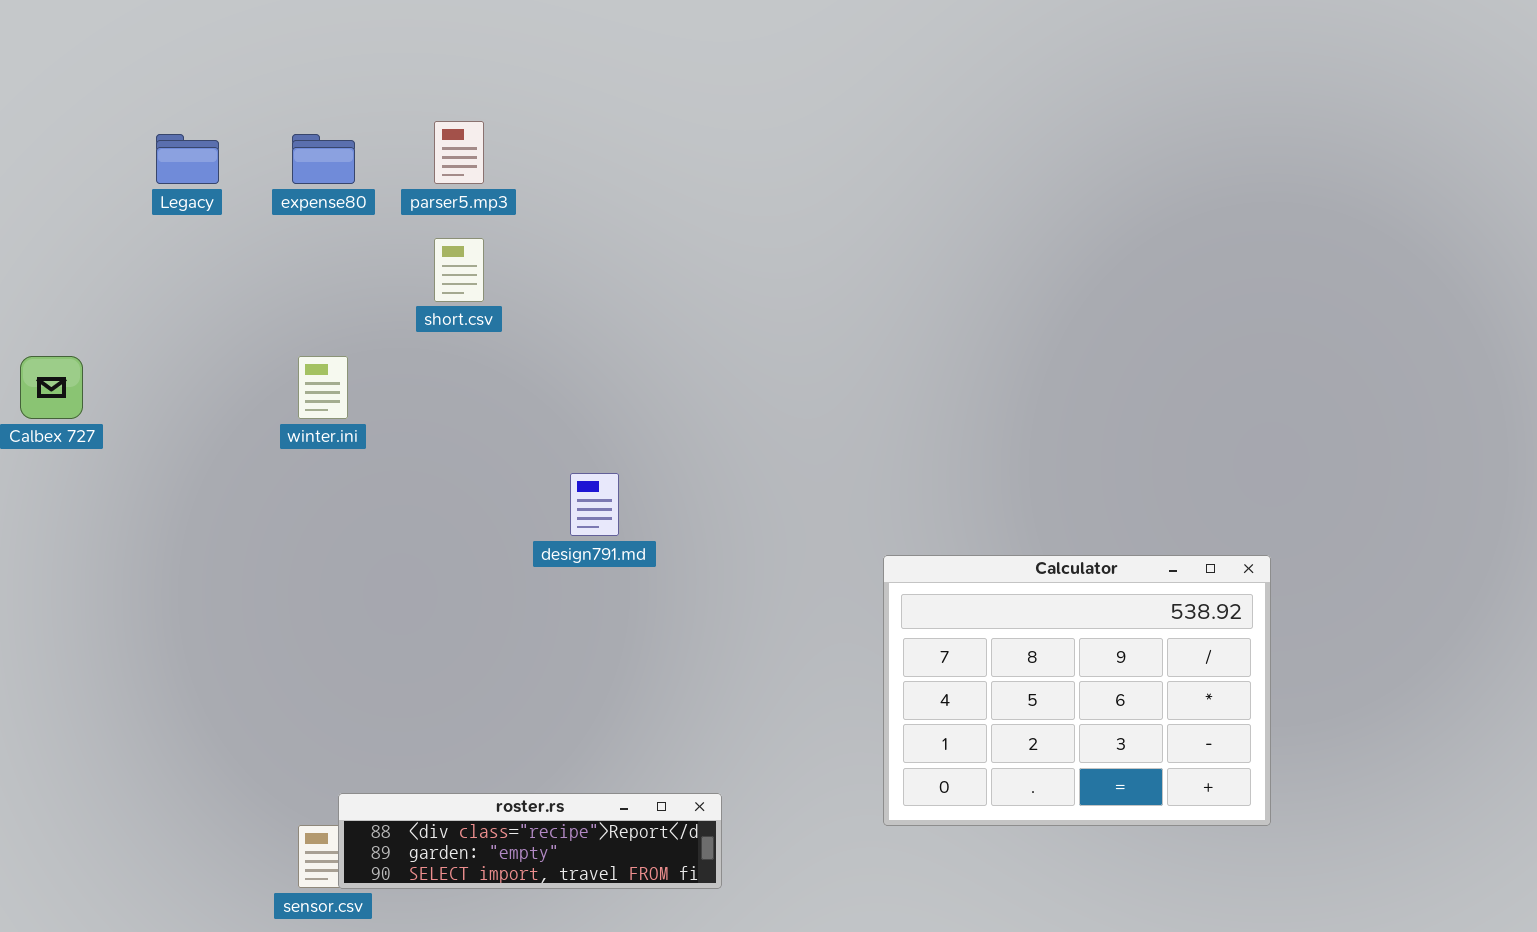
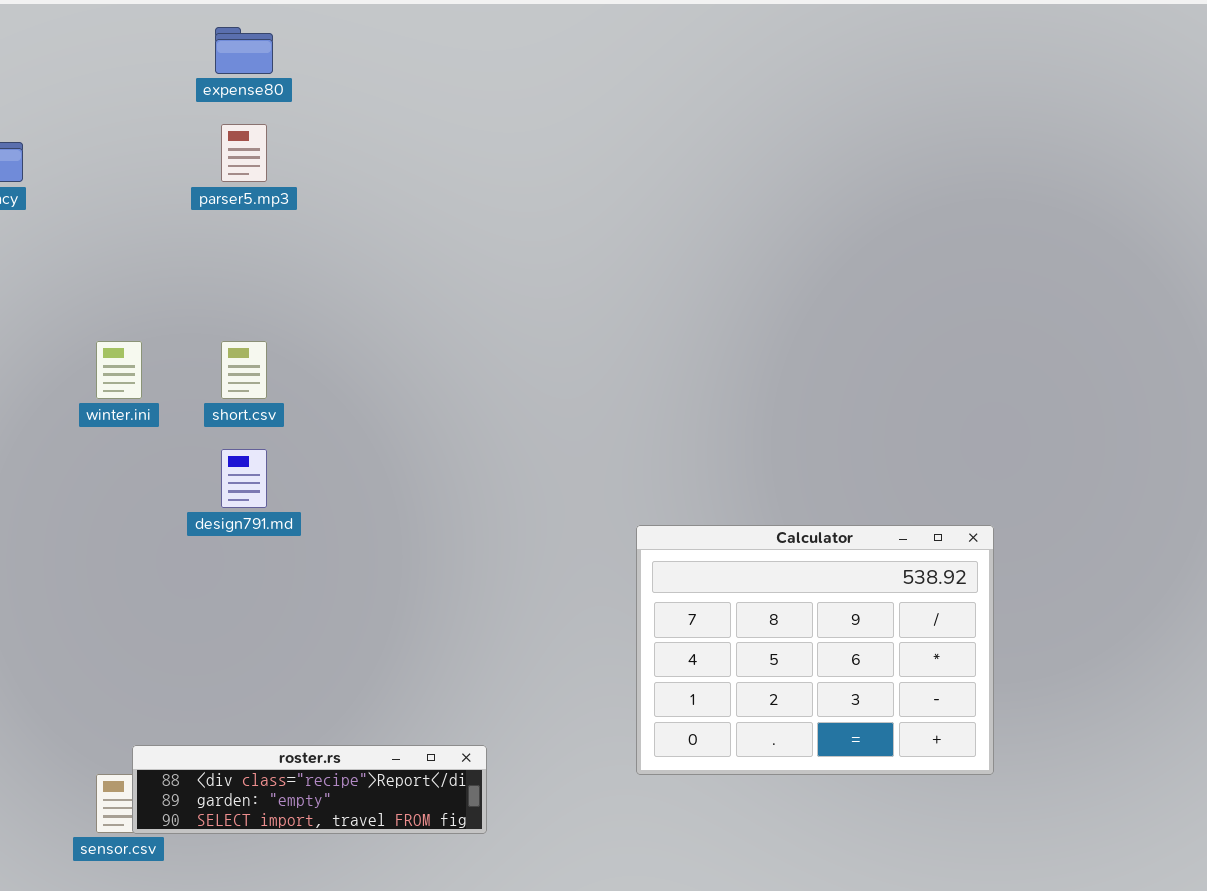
expense80: [292,134,355,184] -> [215,27,273,74], moved
short.csv: [434,238,484,302] -> [221,341,267,399], moved
design791.md: [570,473,619,536] -> [221,449,267,508], moved

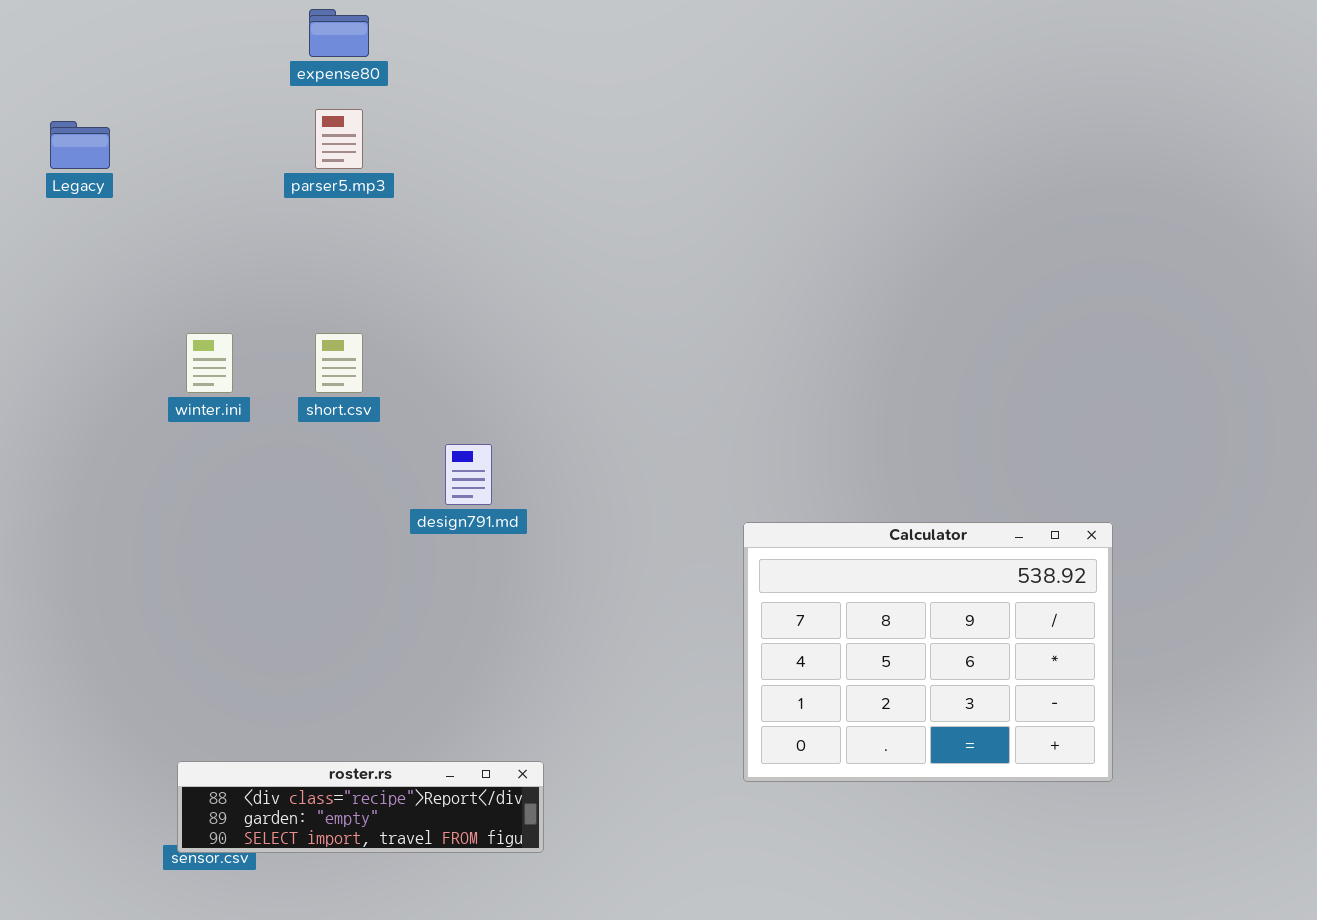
design791.md: [221,449,267,508] -> [445,444,492,505], moved
roster.rs: [132,745,487,834] -> [177,761,544,853], moved

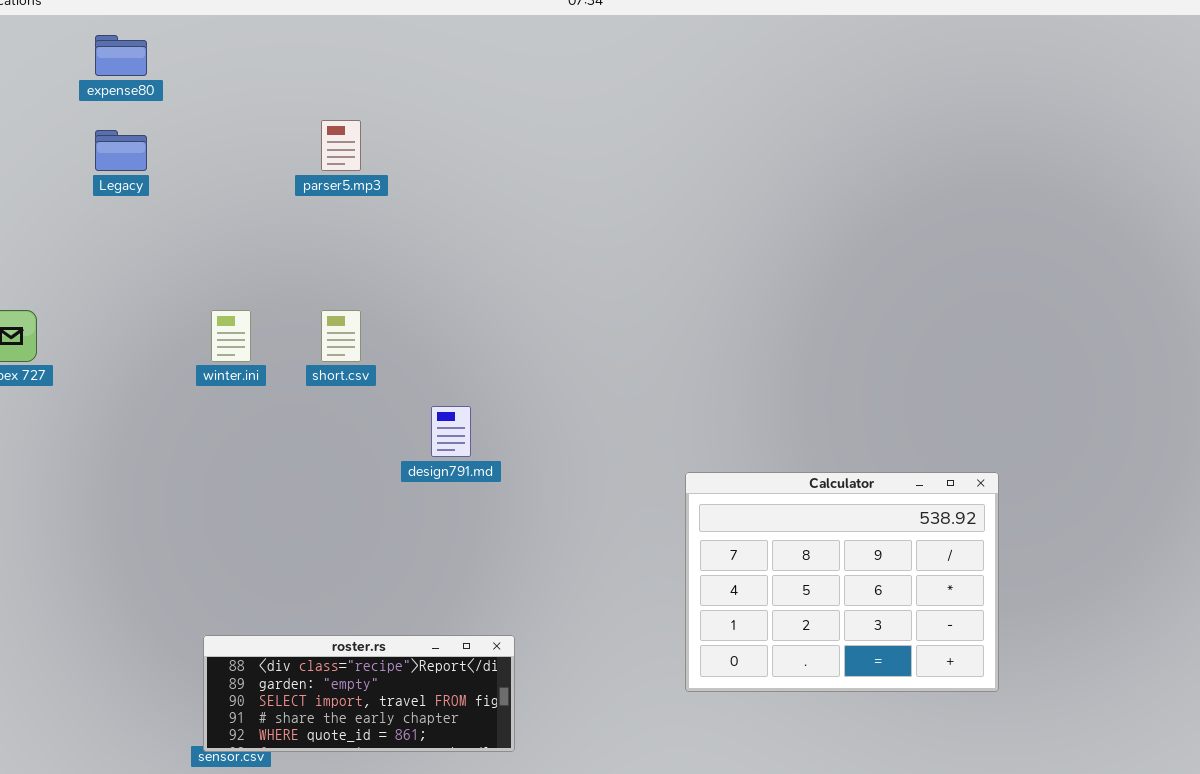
expense80: [309,9,369,57] -> [95,35,147,76], moved
roster.rs: [177,761,544,853] -> [203,635,515,752], resized

